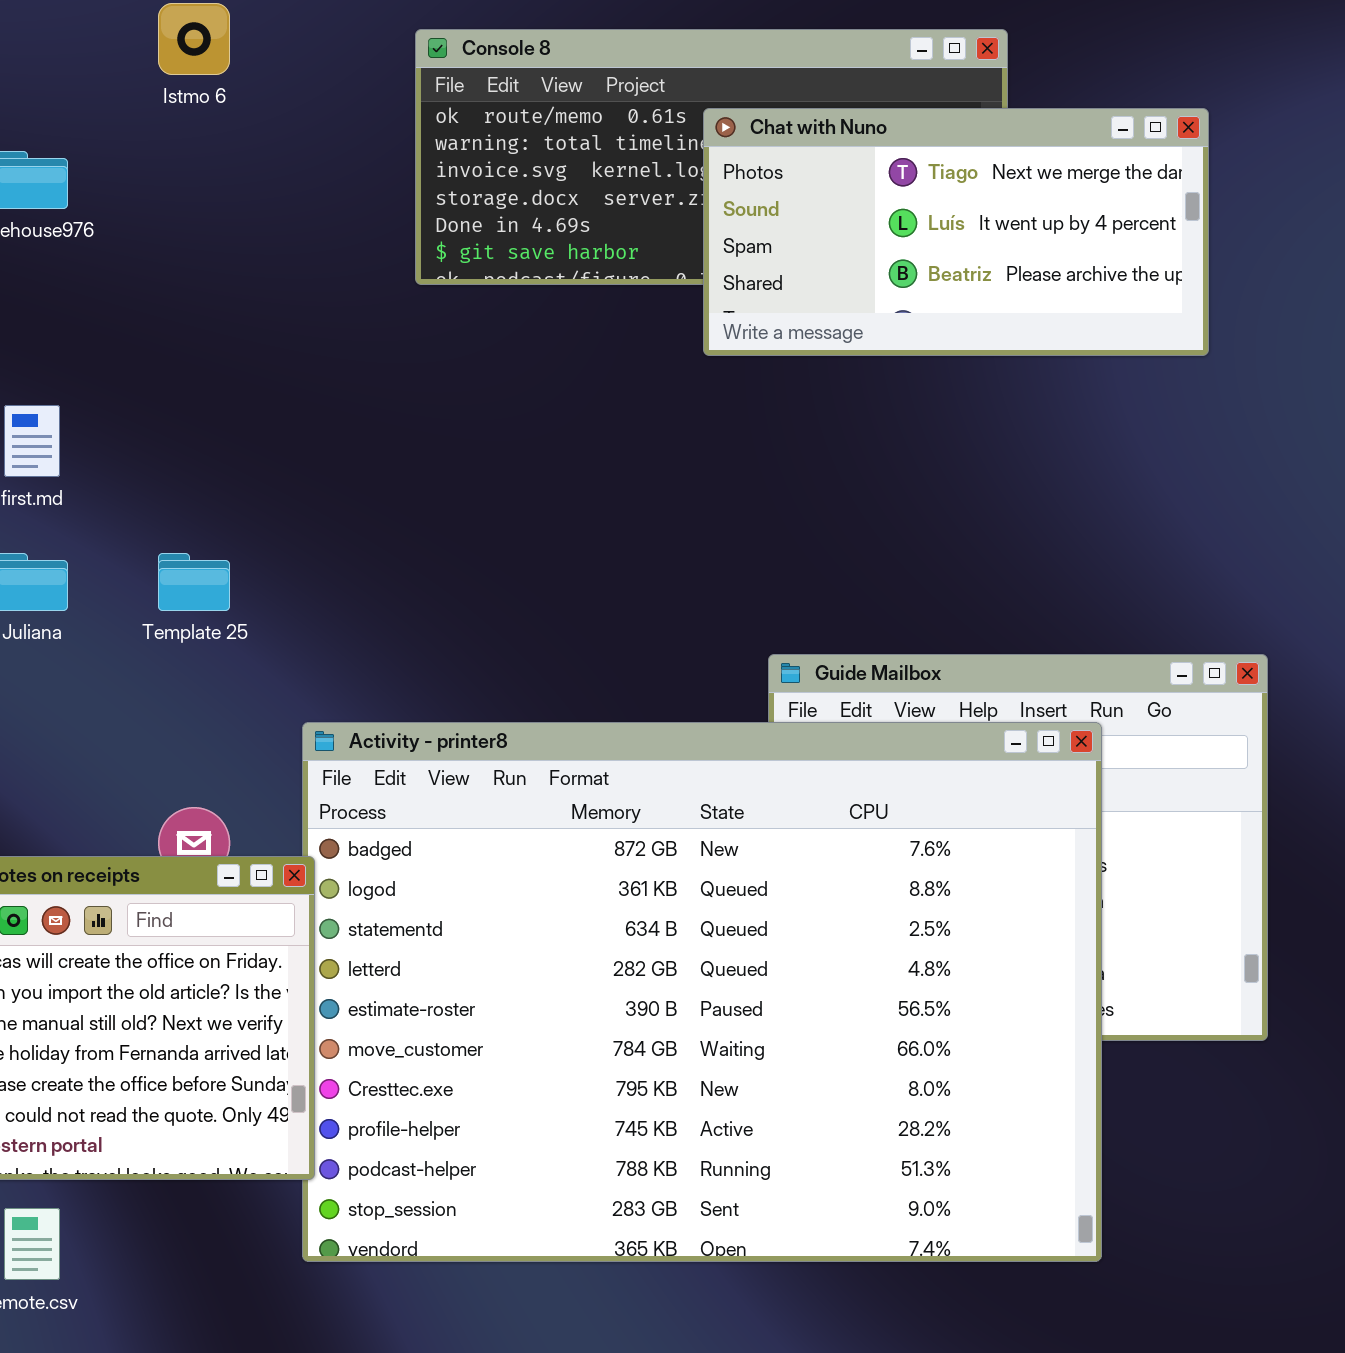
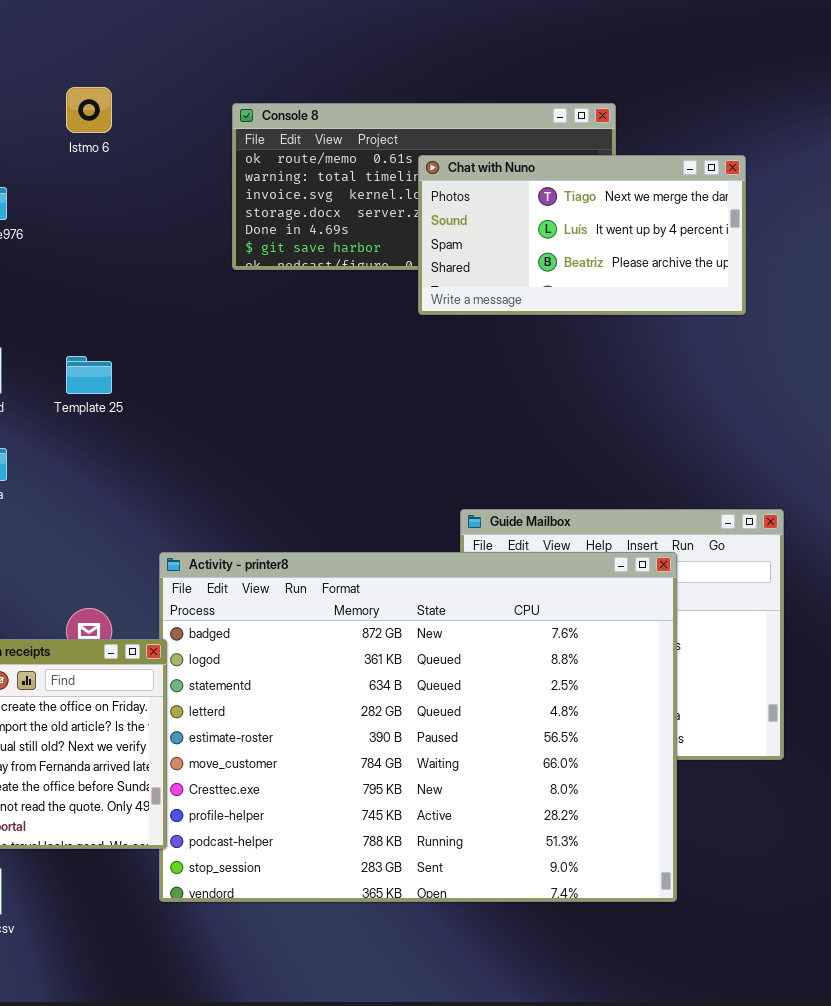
Template 25: [158,553,230,611] -> [66,356,112,394], moved

